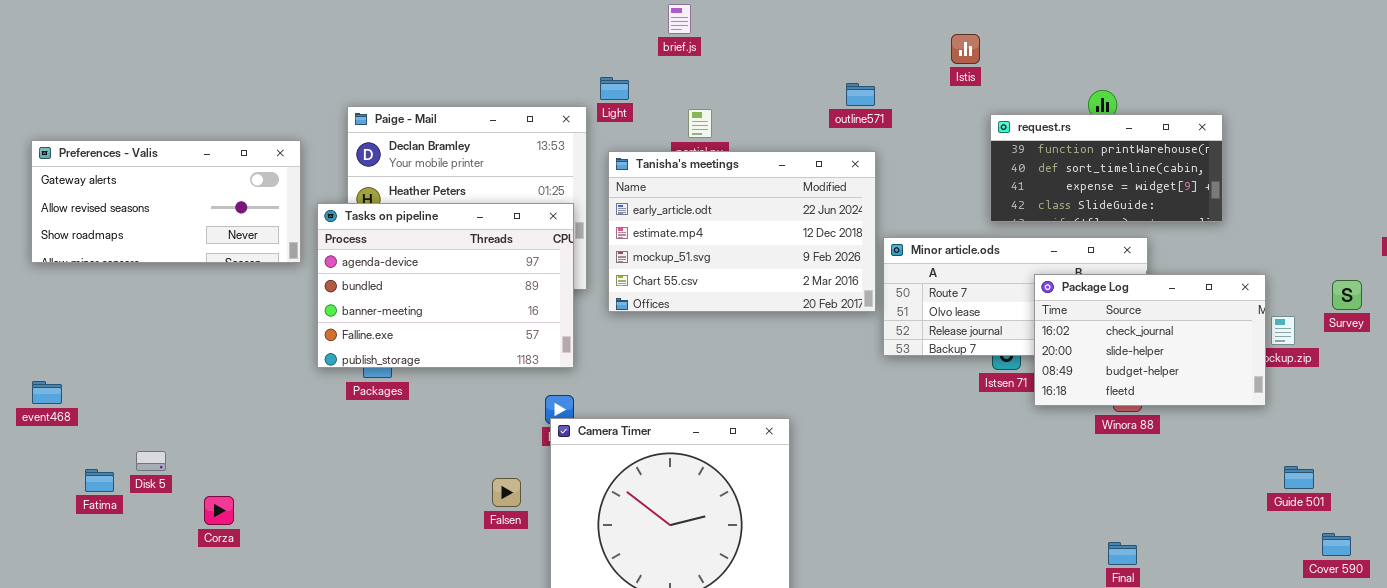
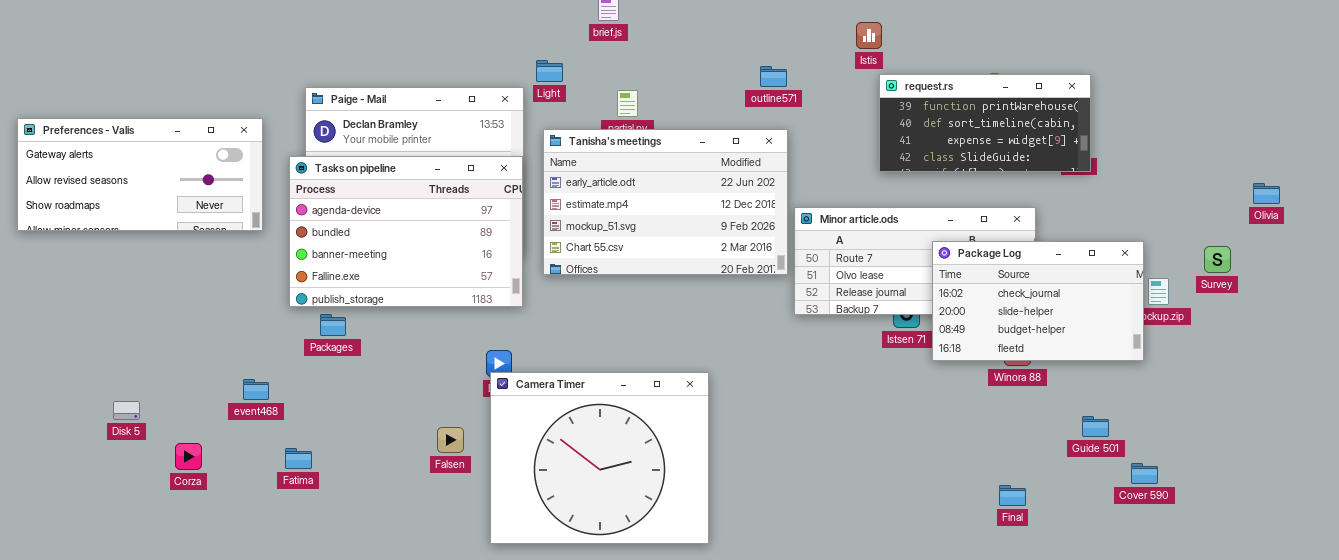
request.rs: [990,114,1223,222] -> [879,74,1091,172], moved
Tasks on pipeline: [317,203,574,368] -> [289,156,523,307], moved
event468: [32,381,62,404] -> [243,379,269,400], moved
Guide 501: [1284,466,1314,489] -> [1082,416,1109,437], moved
Fatima: [85,469,114,492] -> [285,448,312,469], moved
Cover 590: [1322,533,1351,556] -> [1131,463,1158,484], moved

